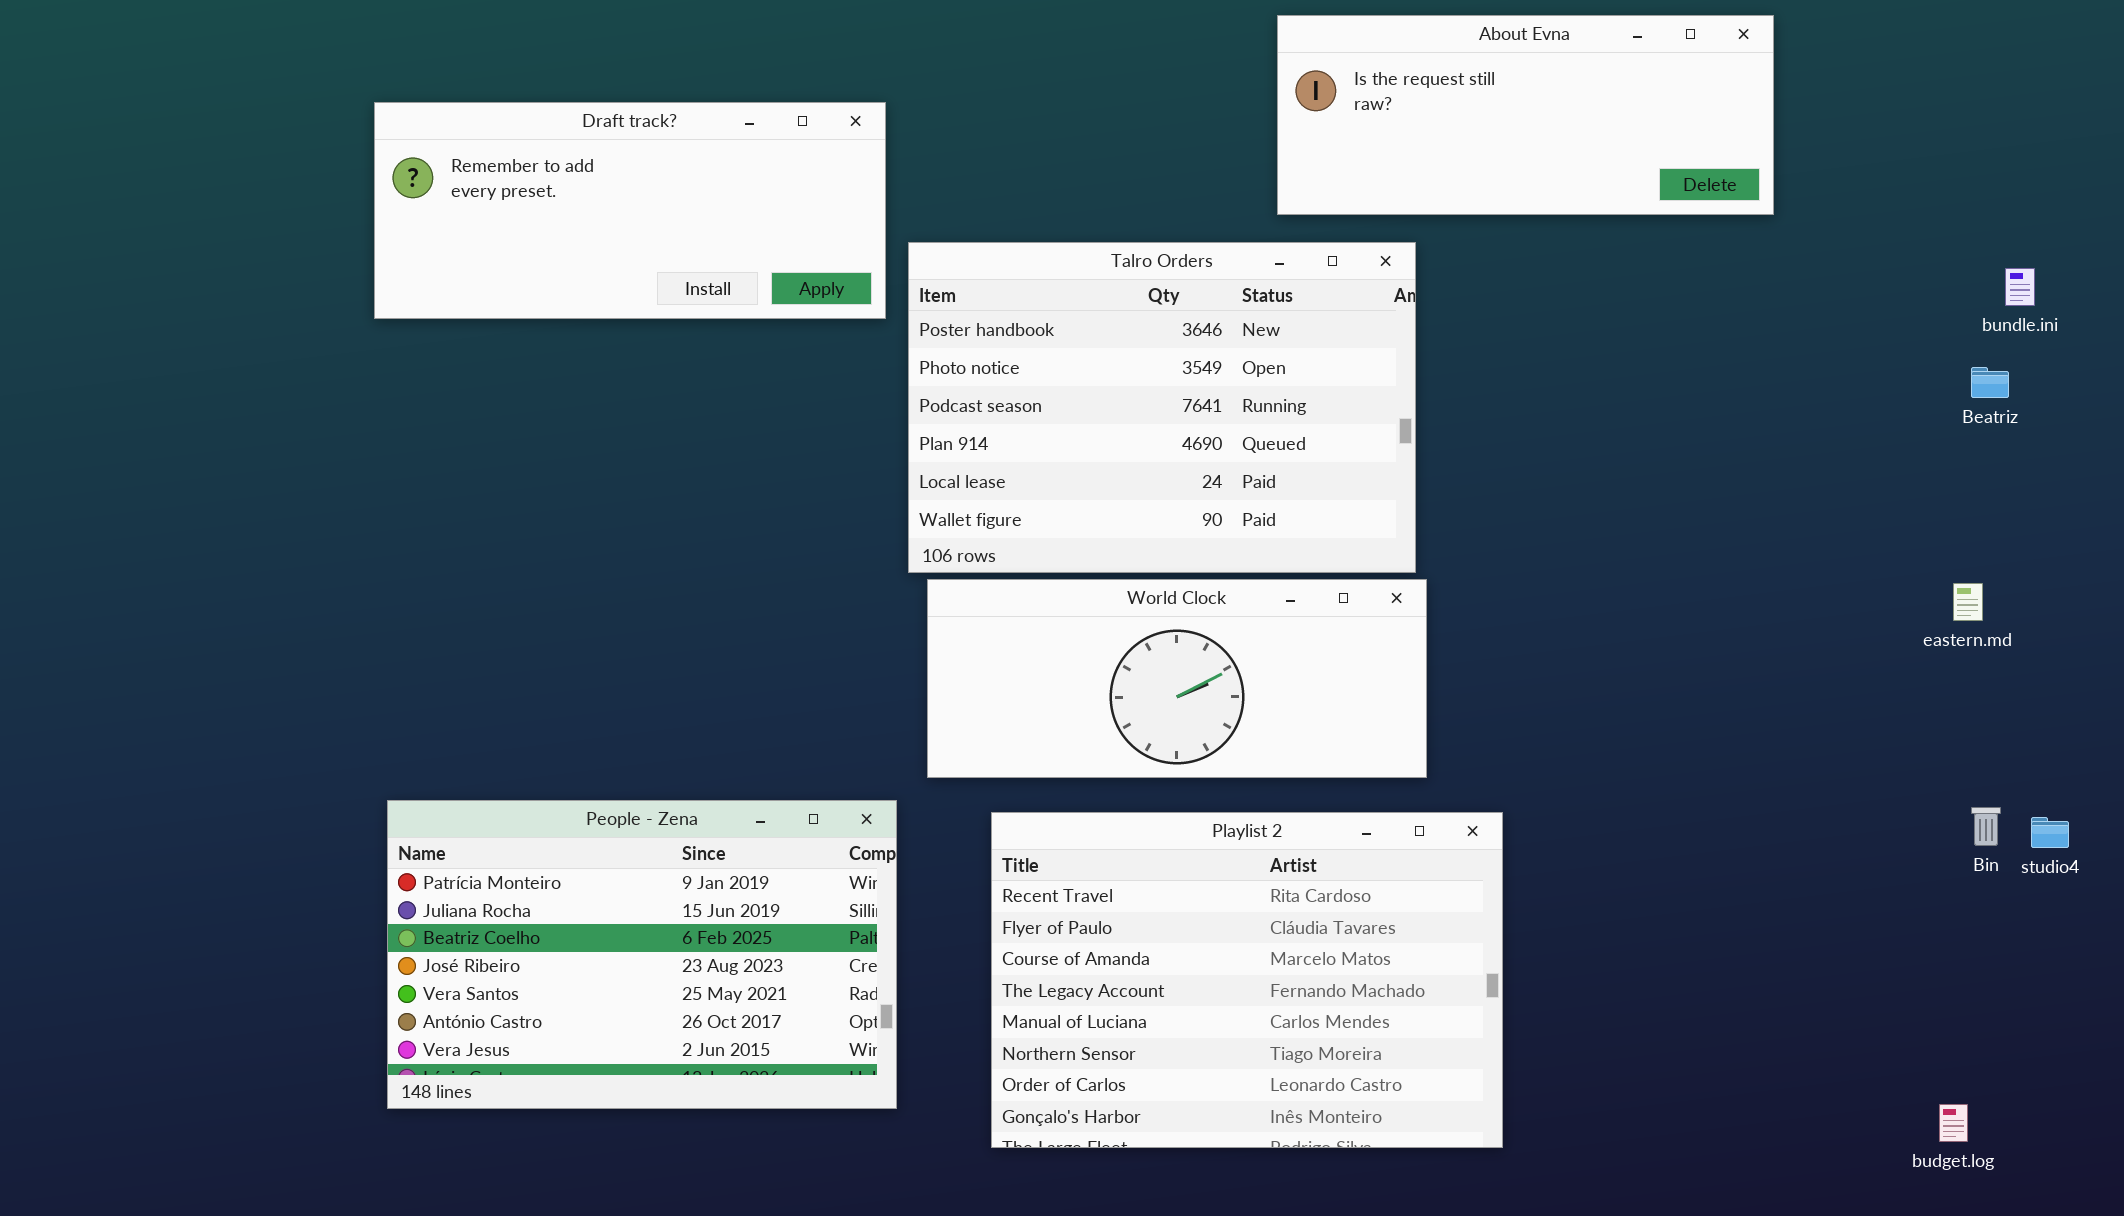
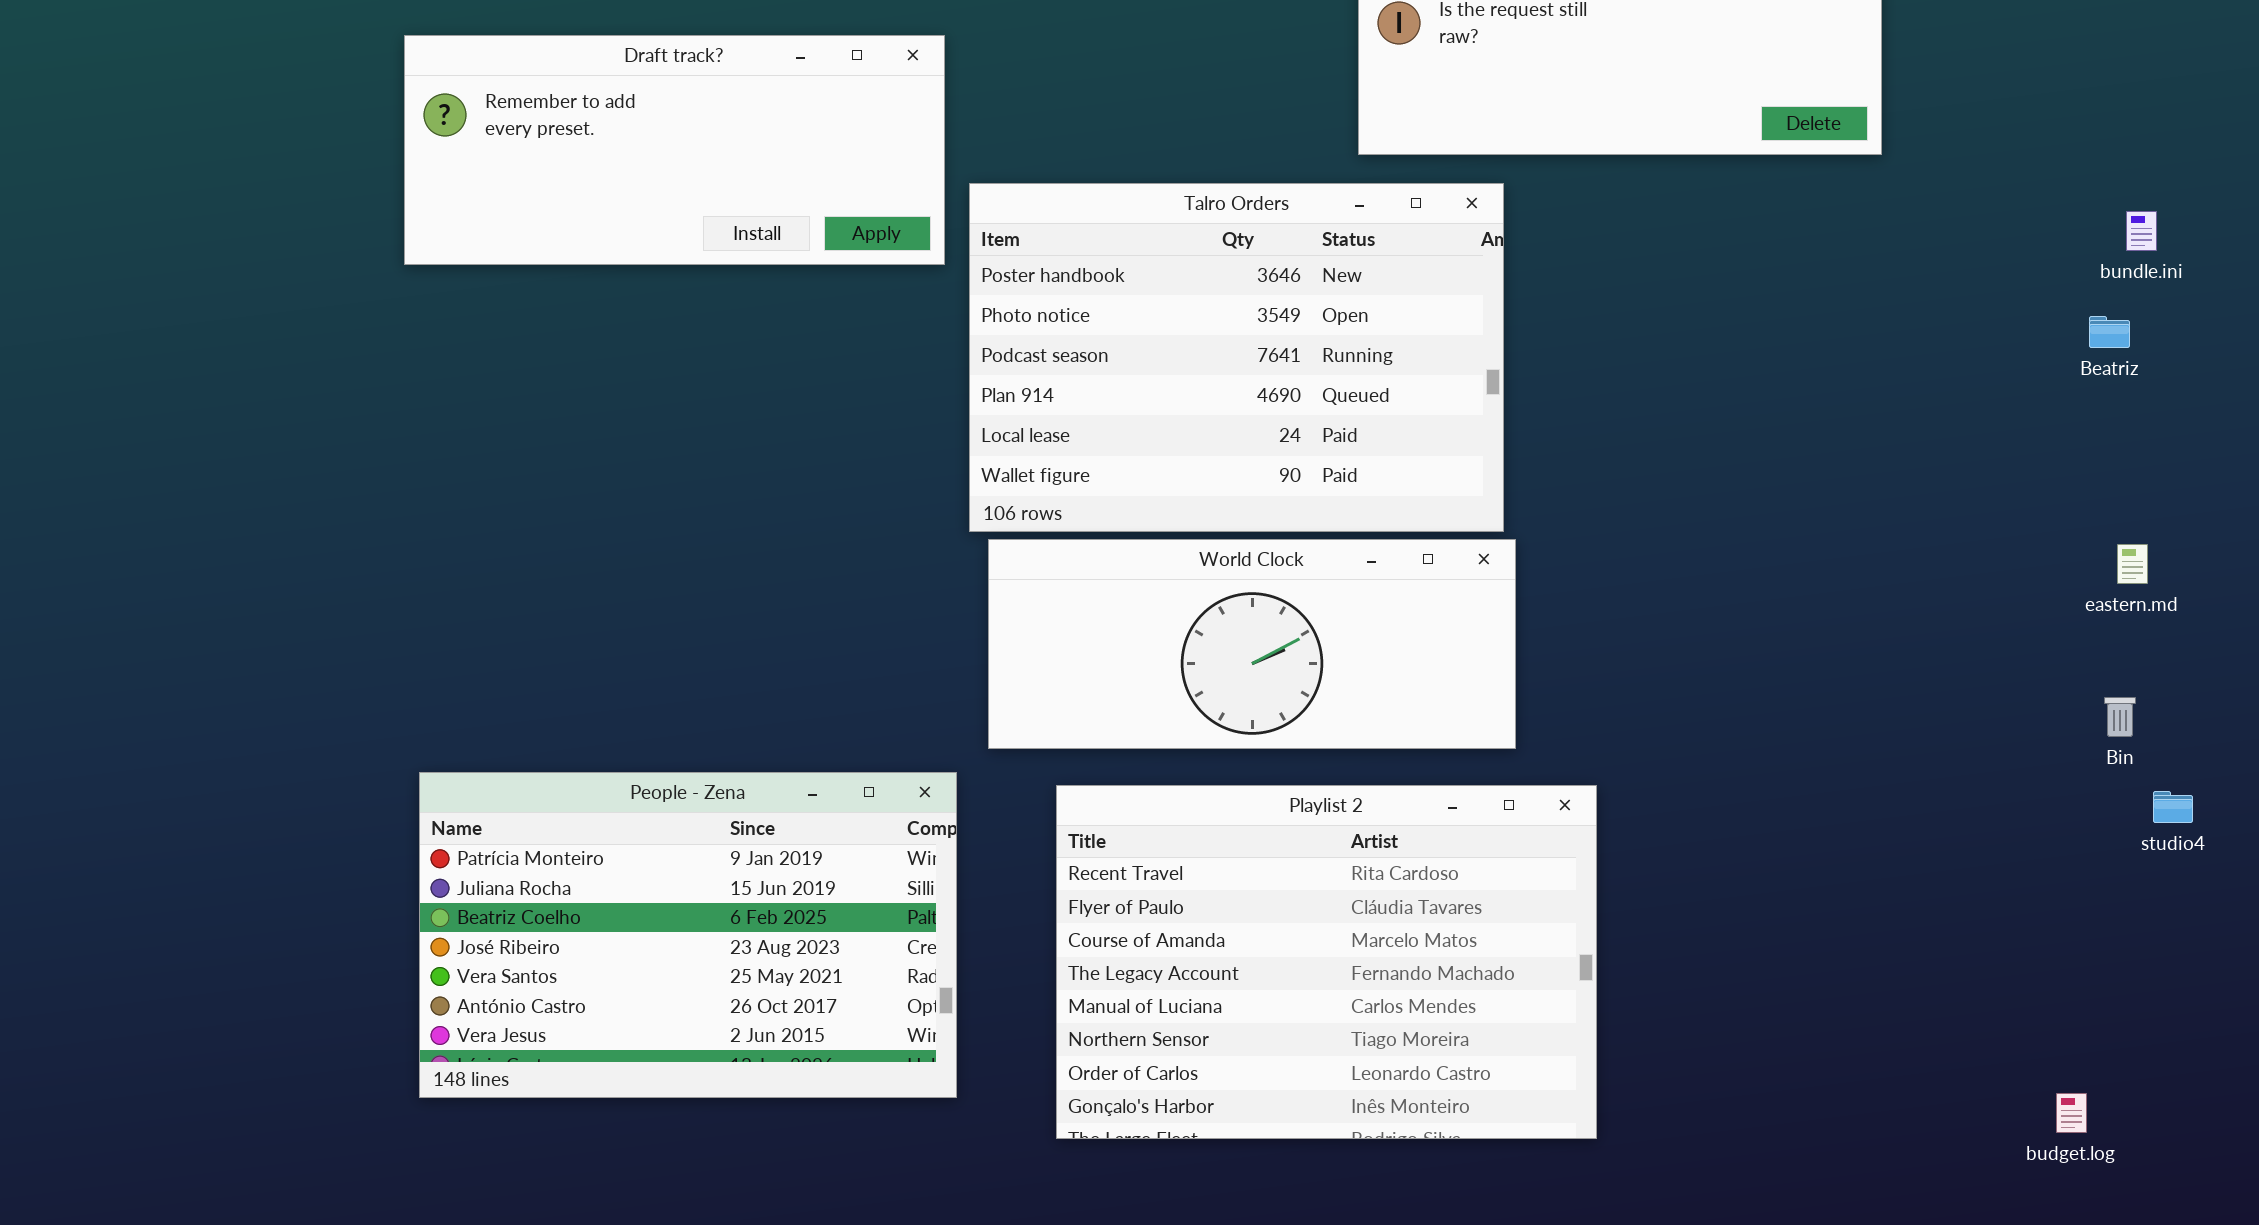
eastern.md: [1953,583,1983,621] -> [2117,544,2148,584], moved
Bin: [1971,807,2001,846] -> [2104,697,2136,737], moved

